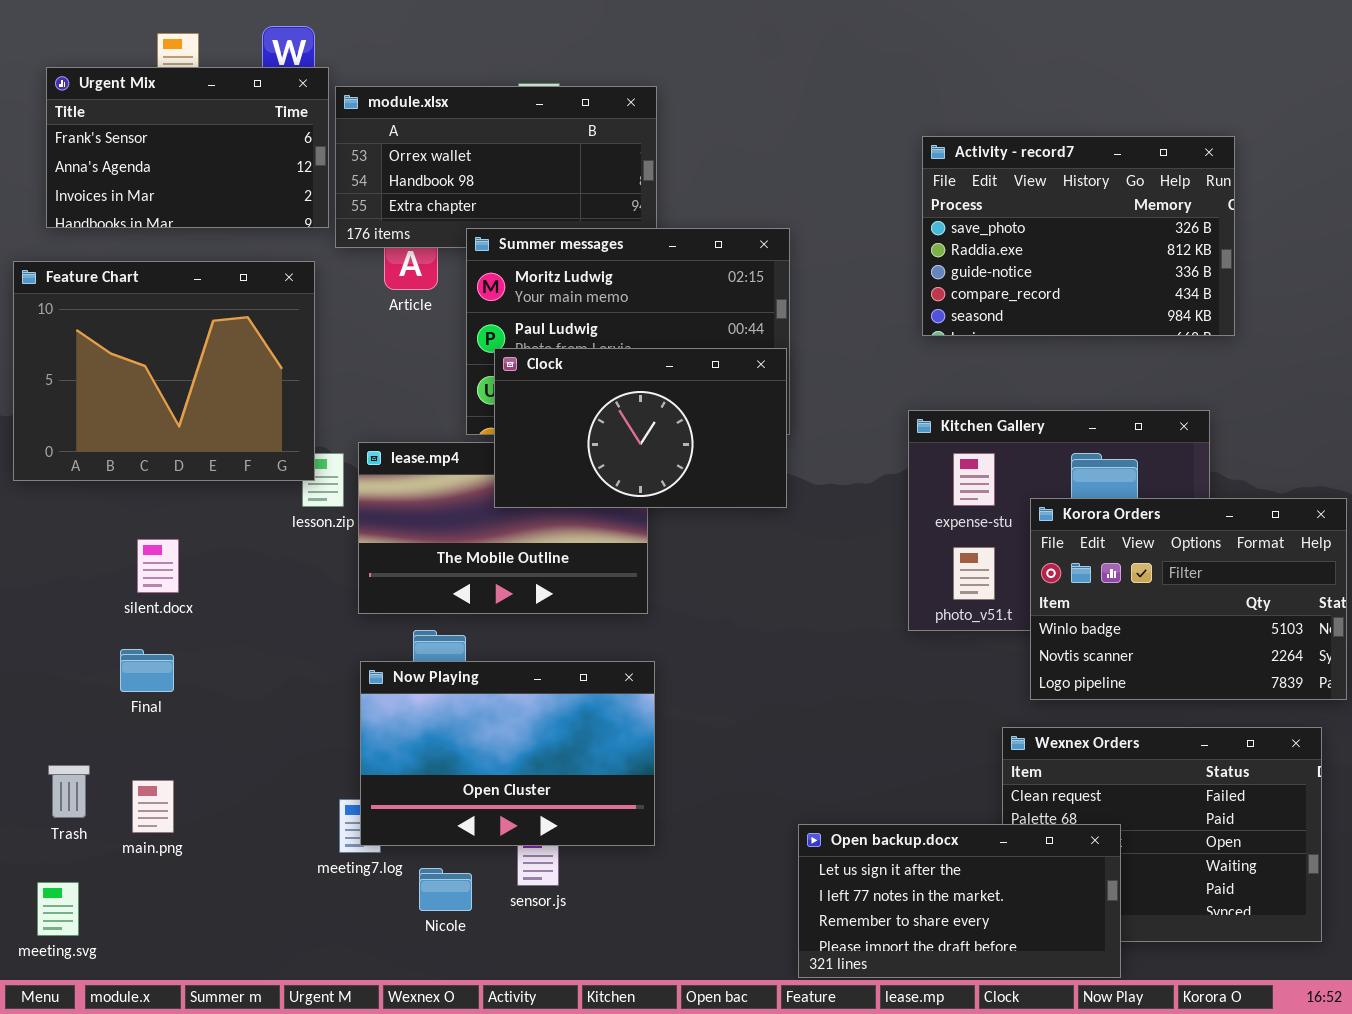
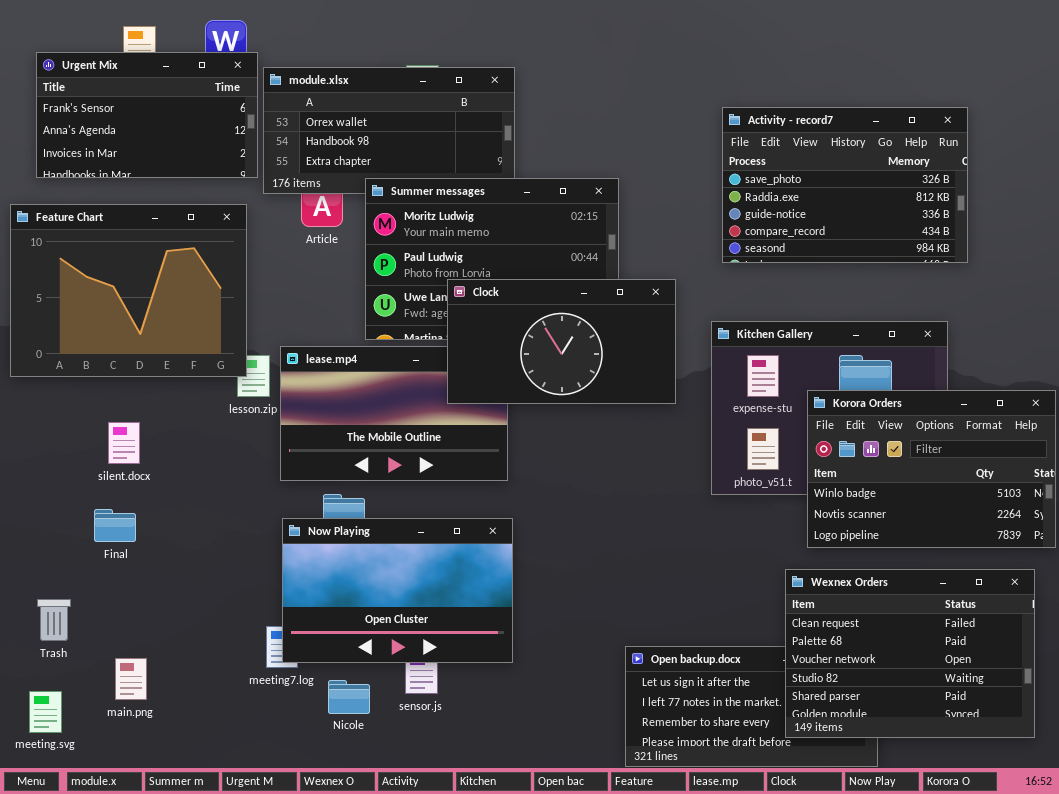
Clock: [494,348,787,508] -> [447,279,676,404], moved
Wexnex Orders: [1002,727,1322,942] -> [785,569,1035,738], raised
main.png: [132,780,174,833] -> [115,658,147,700], moved

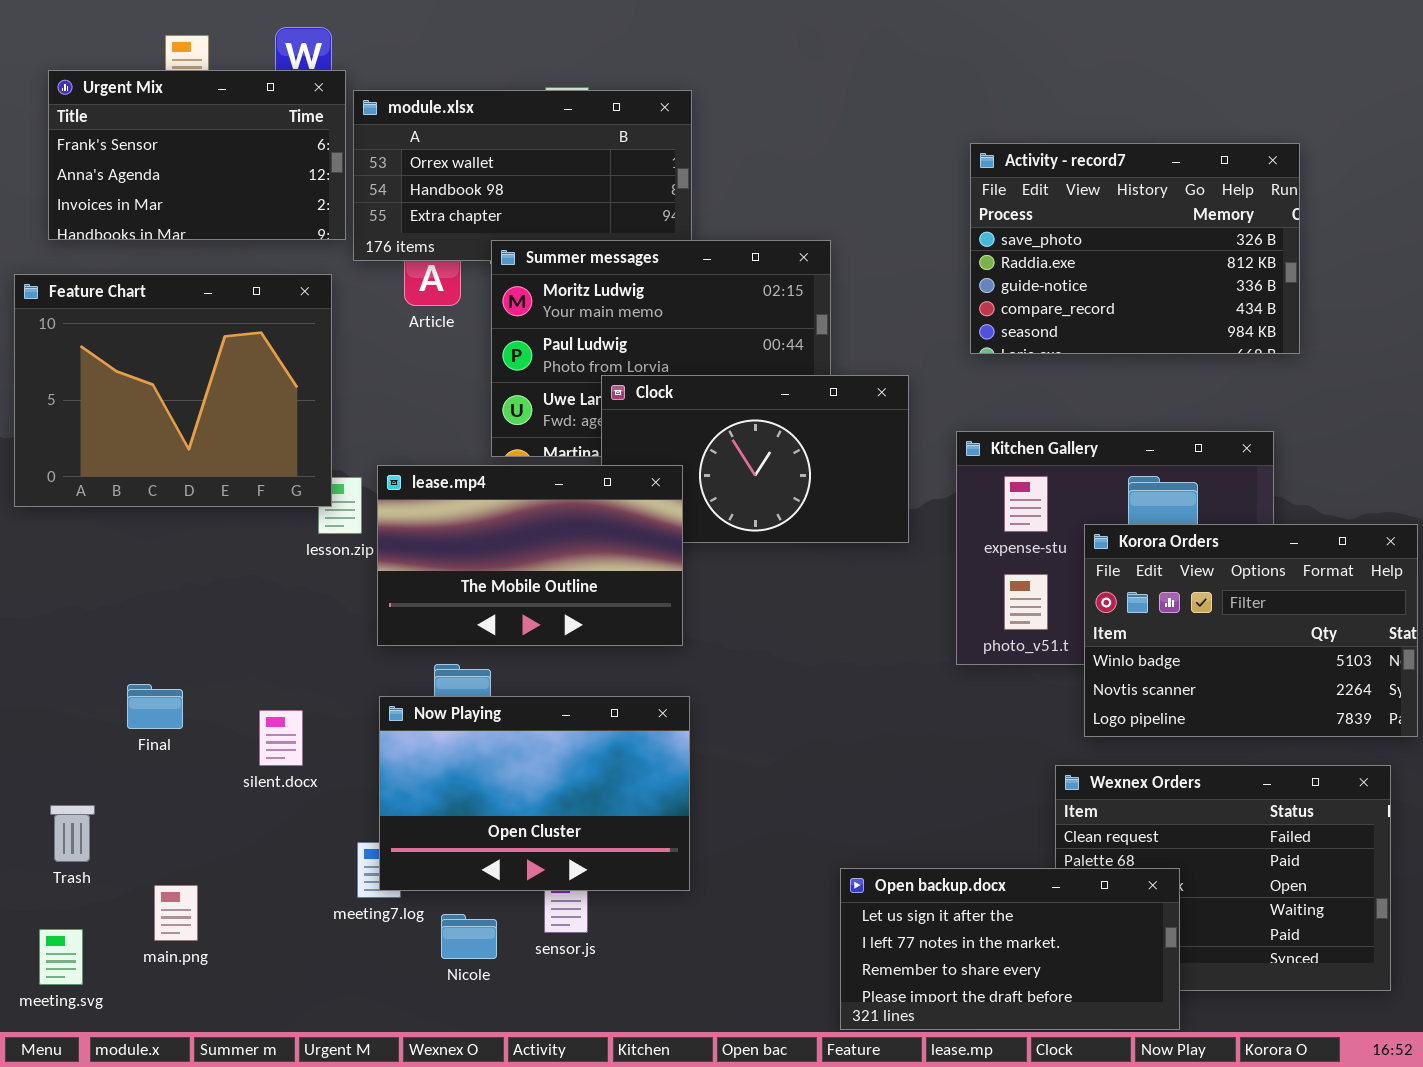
lease.mp4: [280,346,508,481] -> [377,465,683,646], raised
silent.docx: [108,422,140,464] -> [259,710,303,766], moved
Open backup.docx: [625,646,878,767] -> [840,868,1180,1030], raised

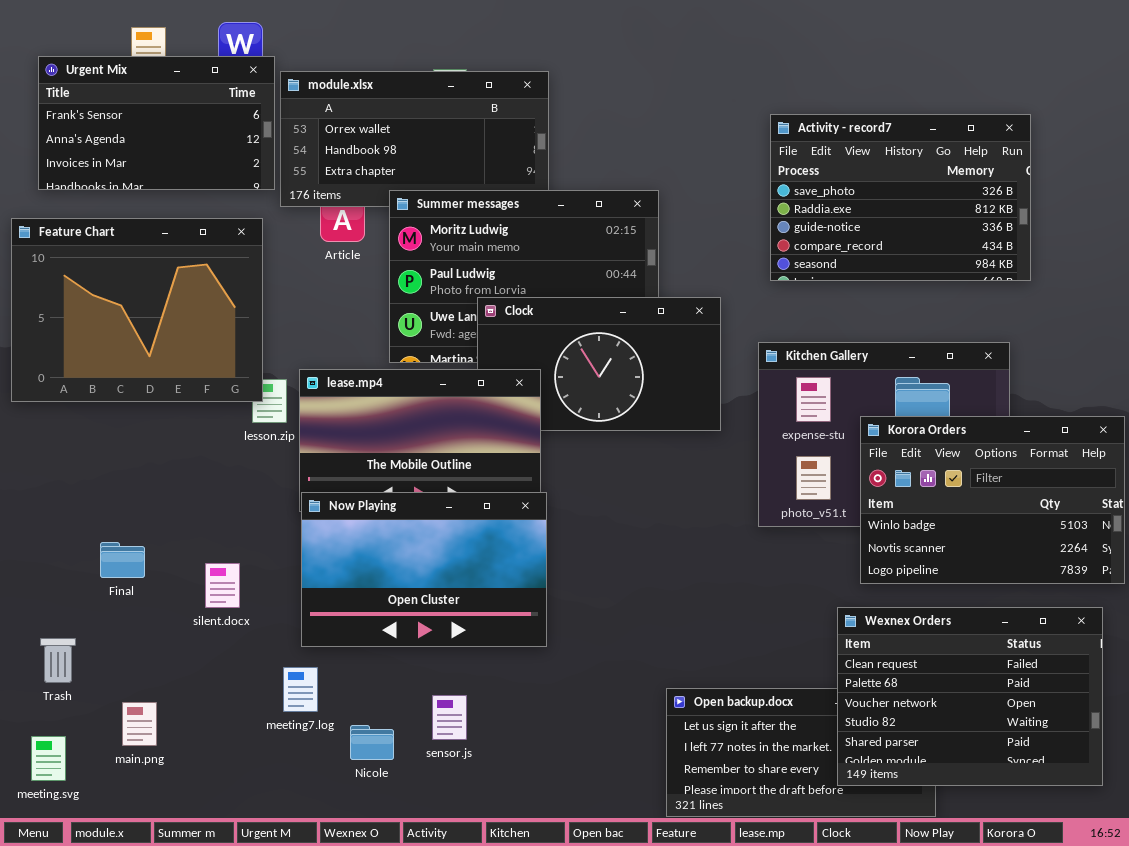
Now Playing: [379,696,690,891] -> [301,492,547,647], moved
Wexnex Orders: [1055,765,1391,991] -> [837,607,1103,786], raised

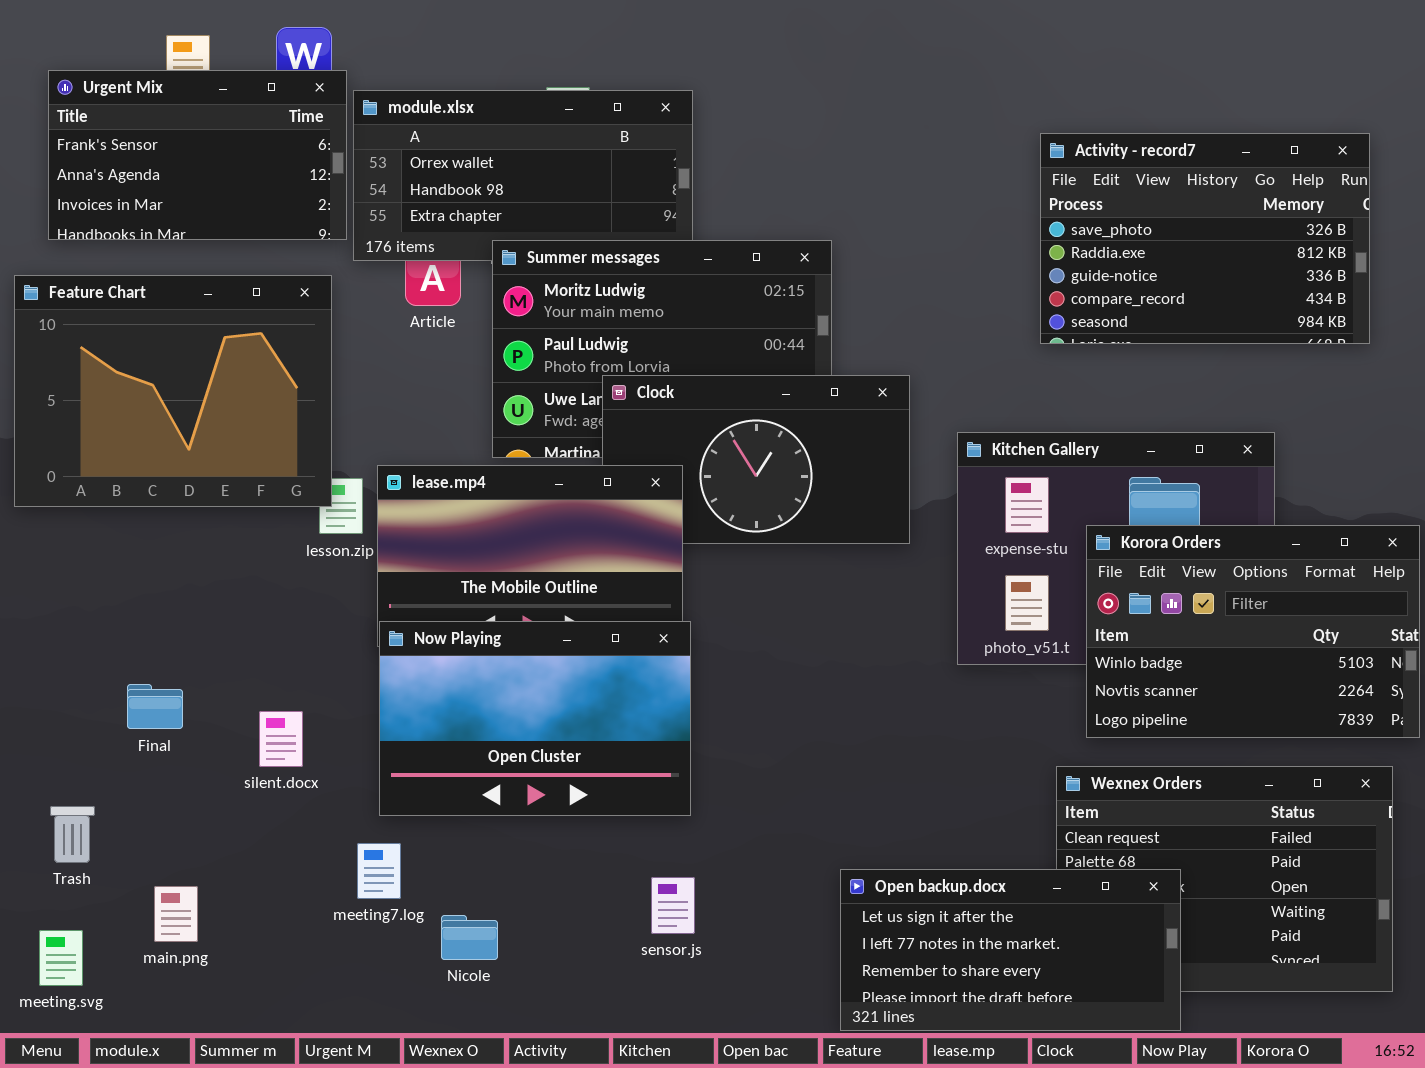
Activity - record7: [770,114,1031,281] -> [1040,133,1370,344], moved
Open backup.docx: [666,688,936,817] -> [840,869,1181,1031], raised
sensor.js: [432,695,467,740] -> [651,877,695,934], moved

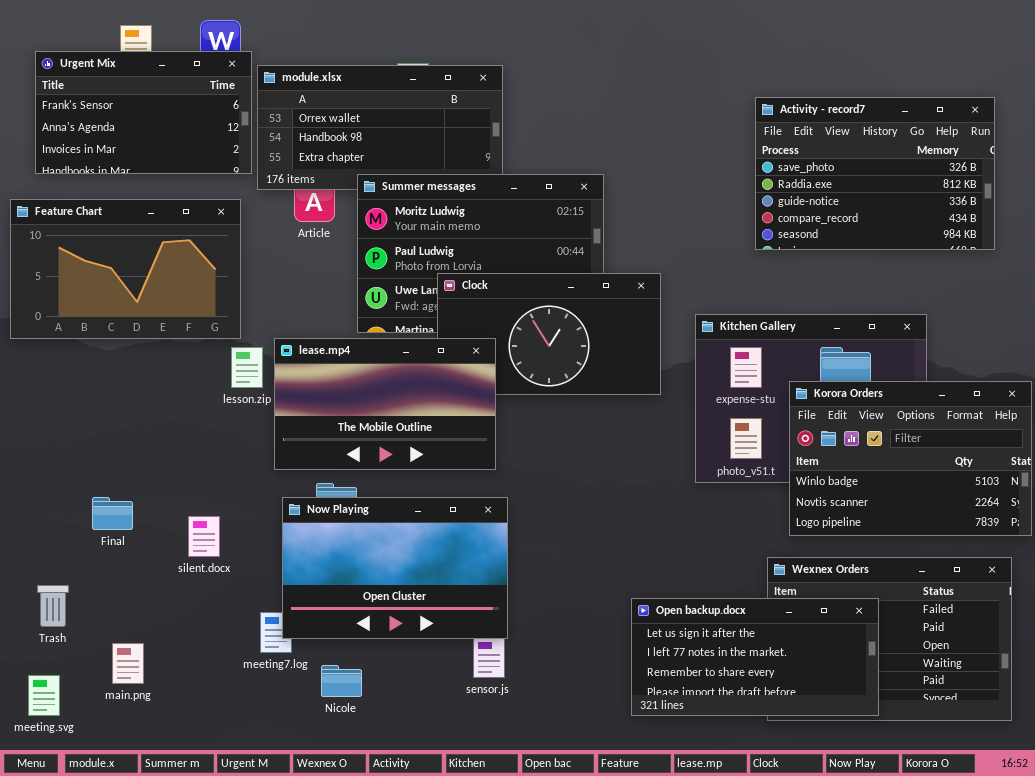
Feature Chart: [14,275,332,507] -> [10,199,241,339], resized
Now Playing: [379,621,691,816] -> [282,497,508,639], moved
Open backup.docx: [840,869,1181,1031] -> [631,598,879,716], moved

